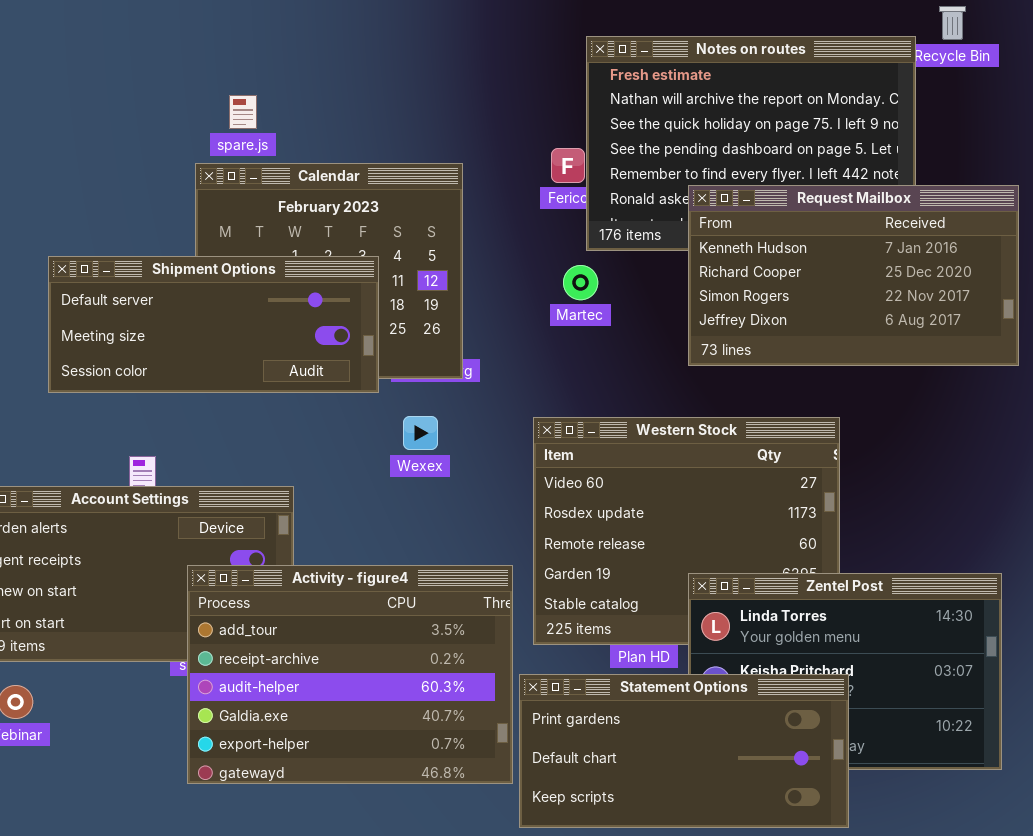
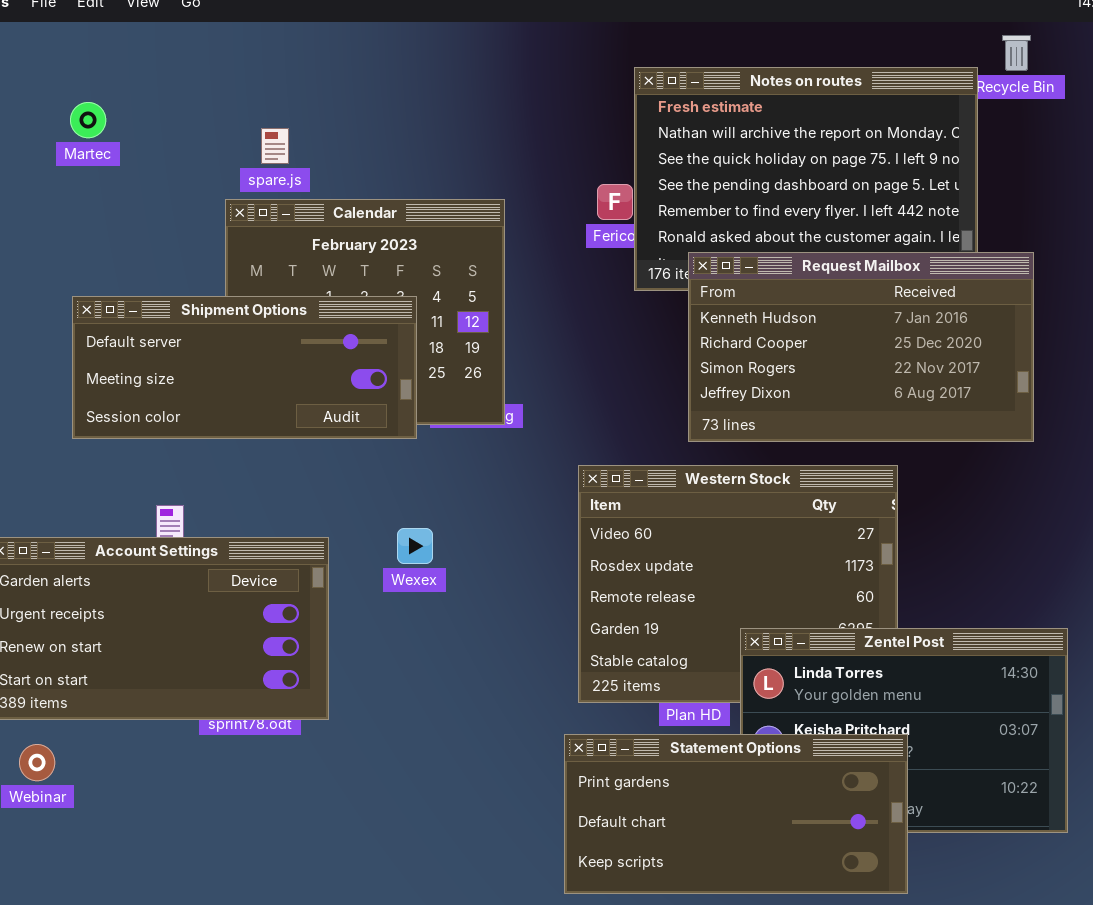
Request Mailbox: [688,185,1019,366] -> [688,252,1034,442], moved
Martec: [563,265,598,300] -> [70,102,106,138], moved
Wexex: [403,416,438,450] -> [397,528,433,564], moved
Activity - figure4: [187,565,513,784] -> none, closed

